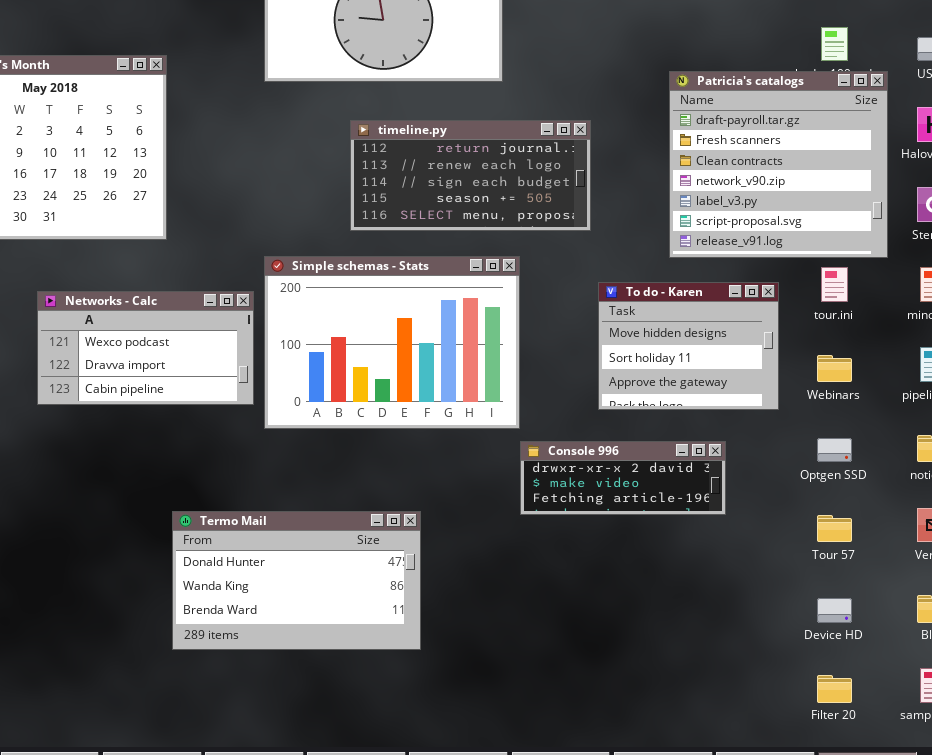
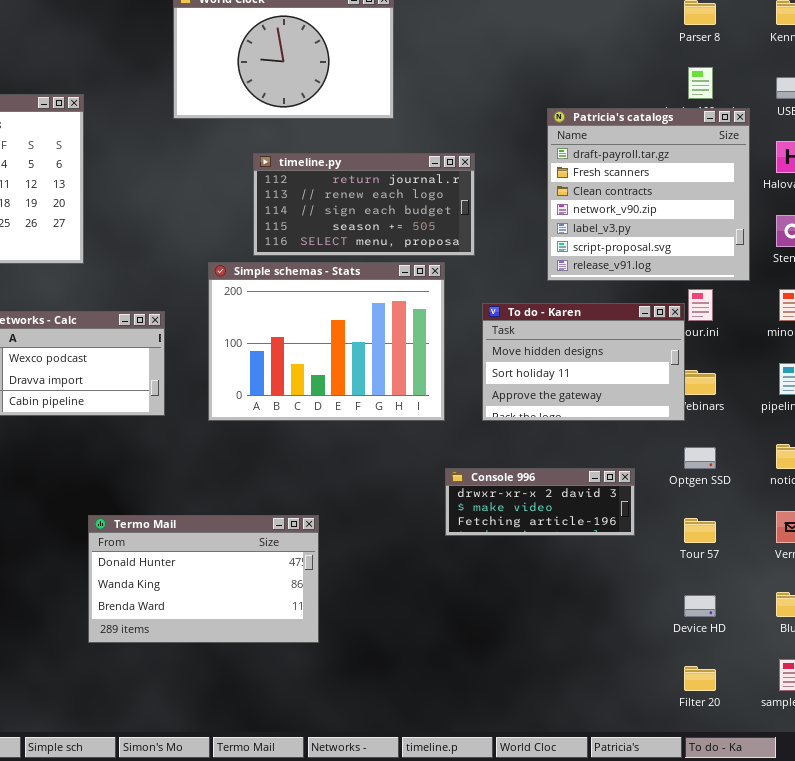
Simple schemas - Stats: [264,256,520,429] -> [208,262,445,421], moved
To do - Karen: [598,282,779,410] -> [482,303,685,421], resized
Console 996: [520,441,726,515] -> [445,468,635,536], moved

